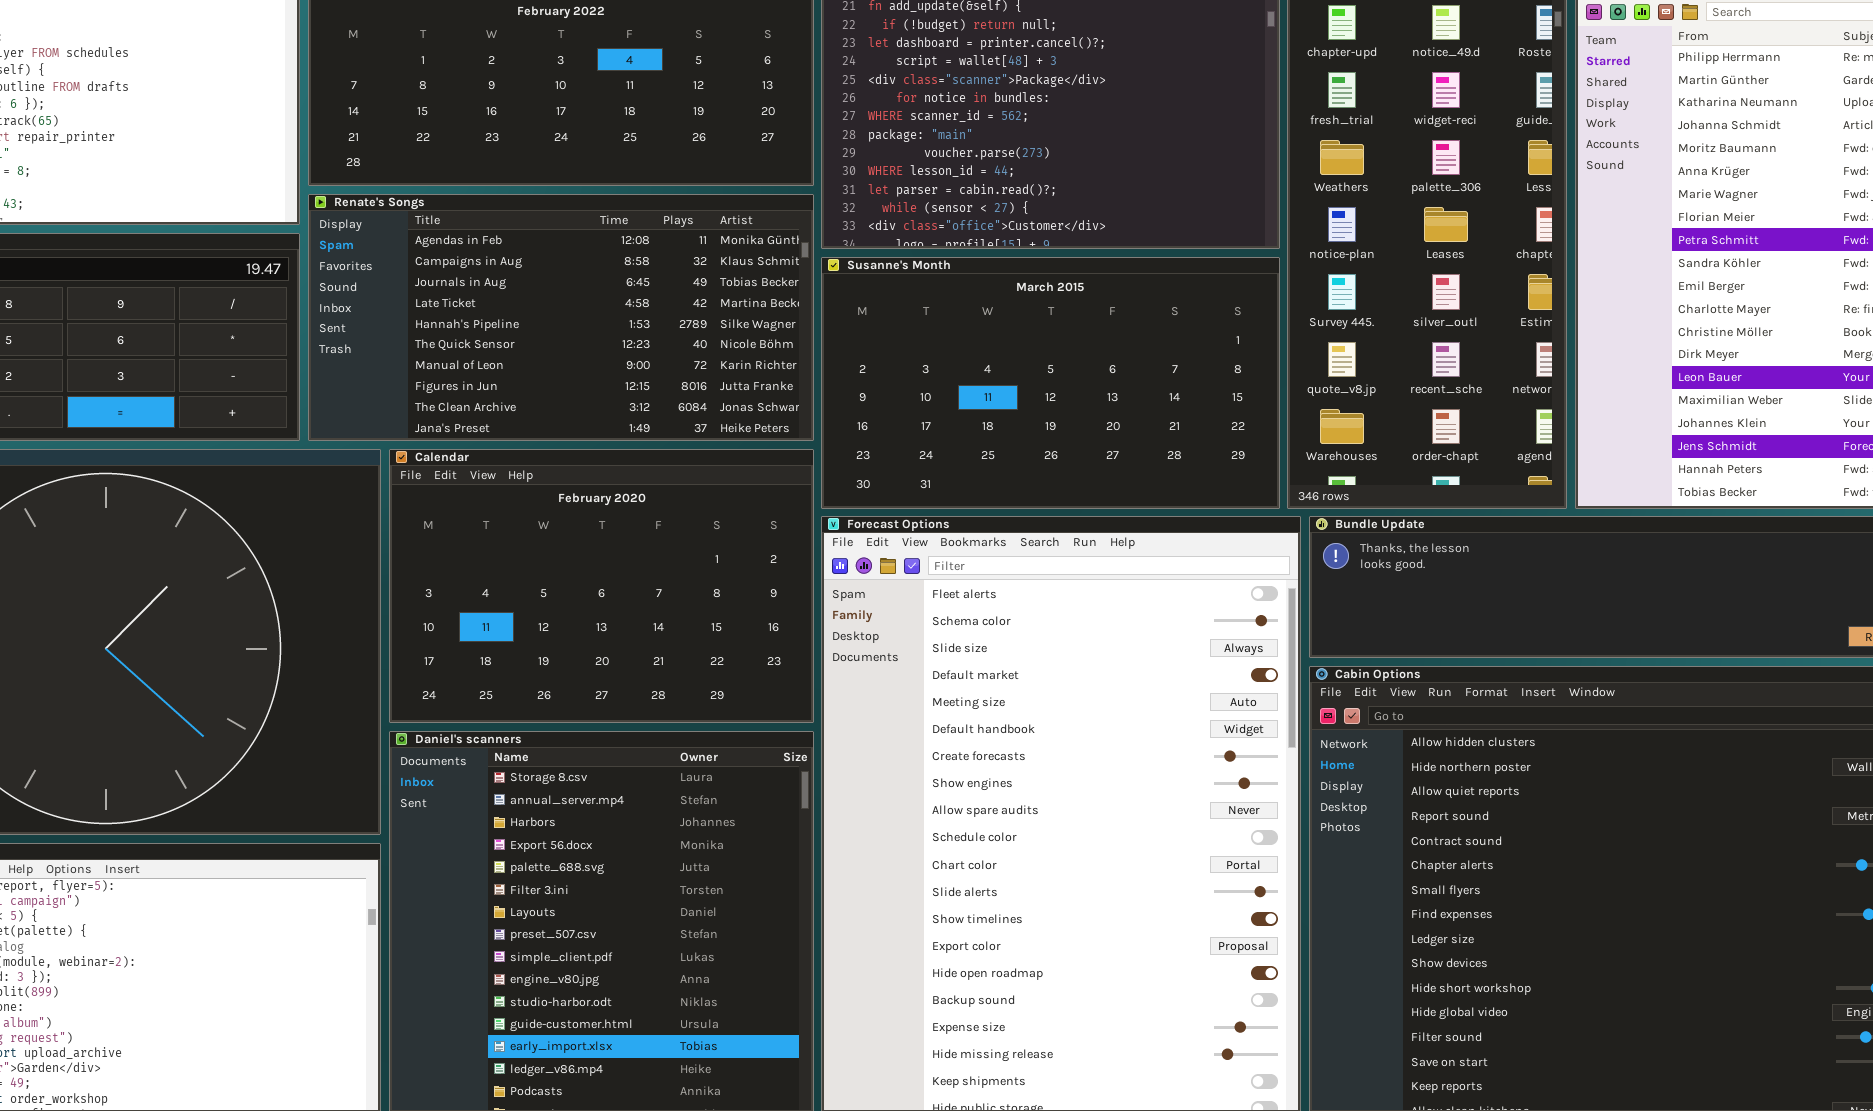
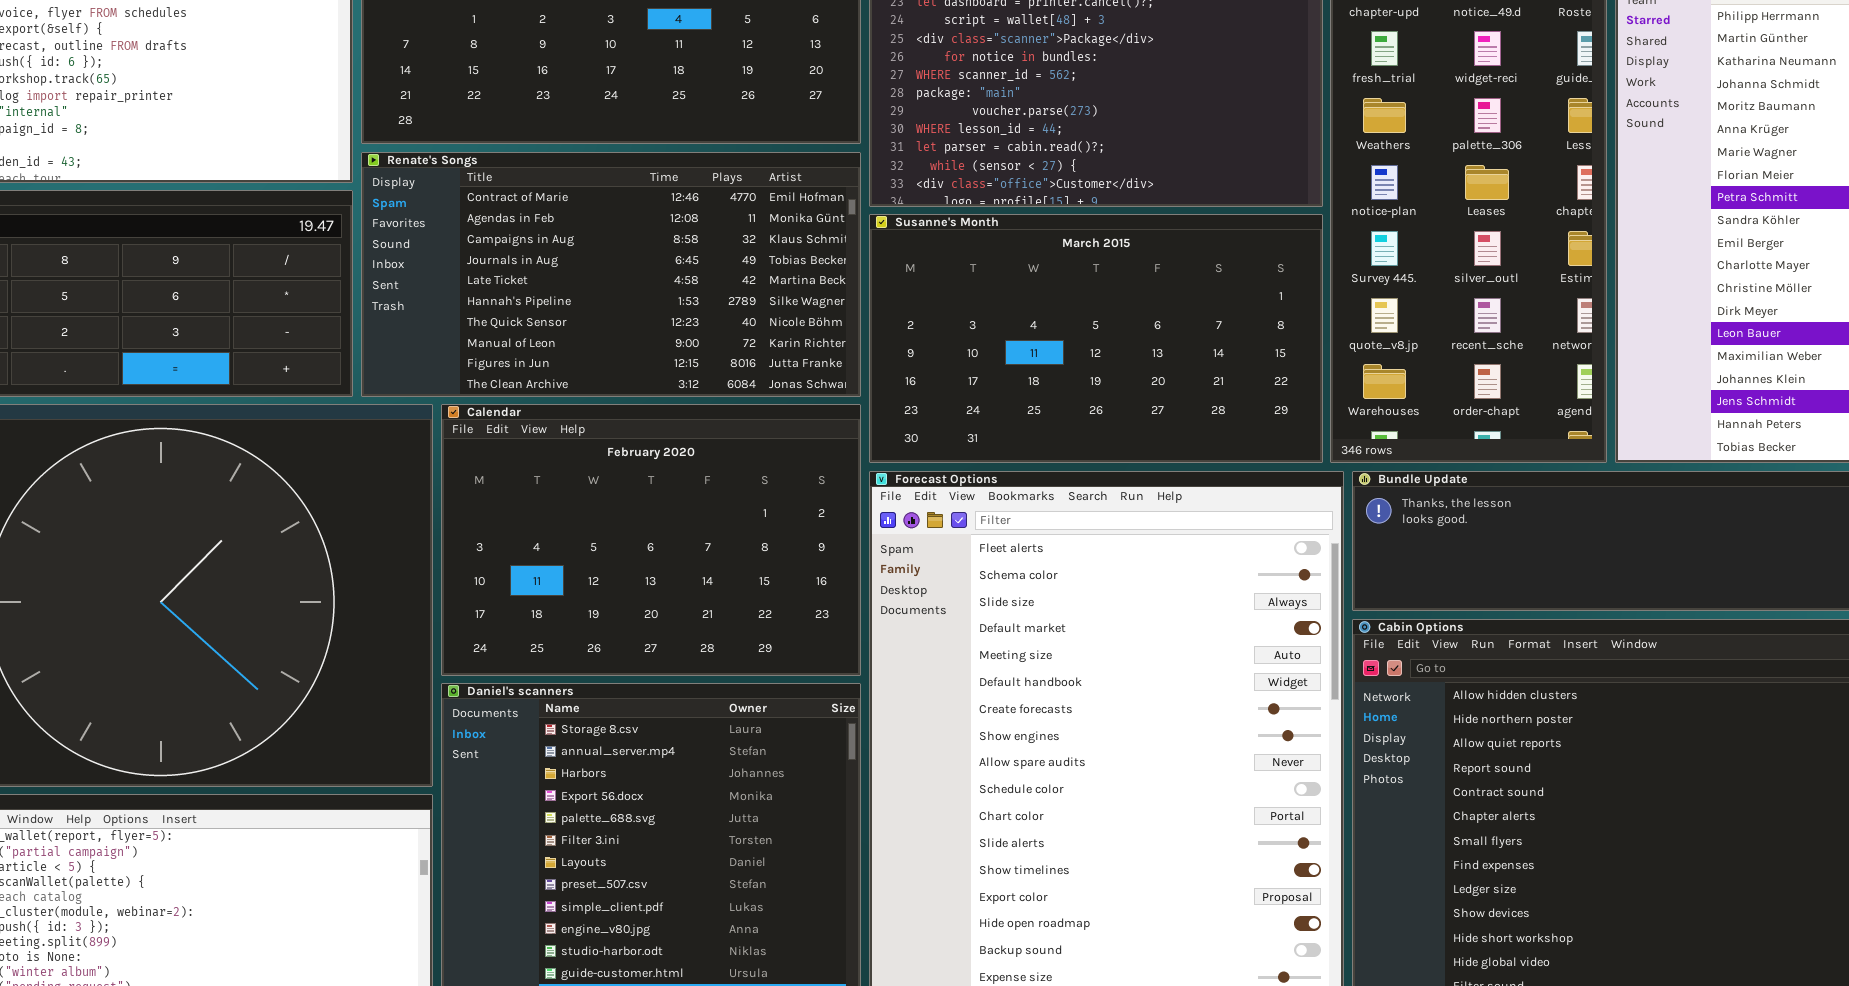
Renate's Songs: [308,194,814,441] -> [361,152,861,397], scrolled up 1 row

